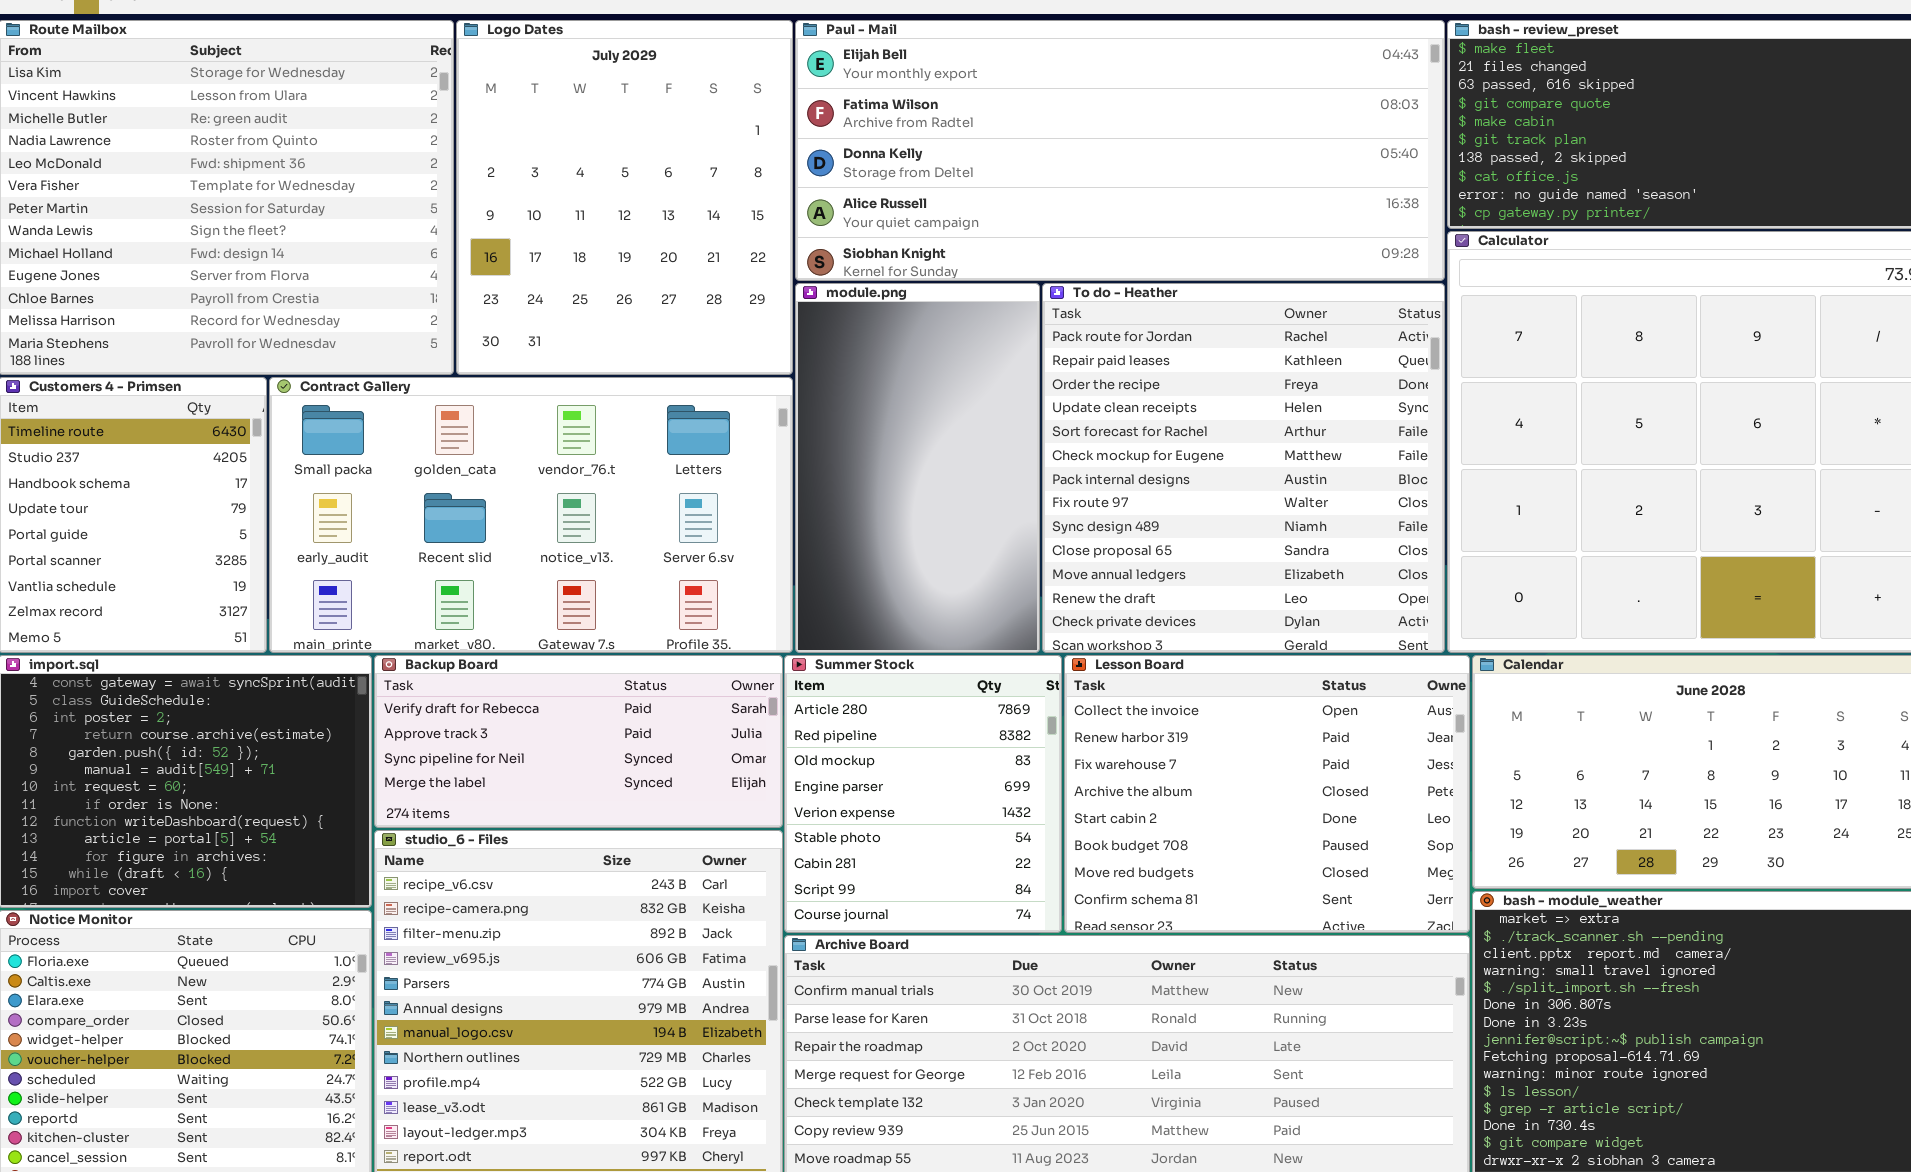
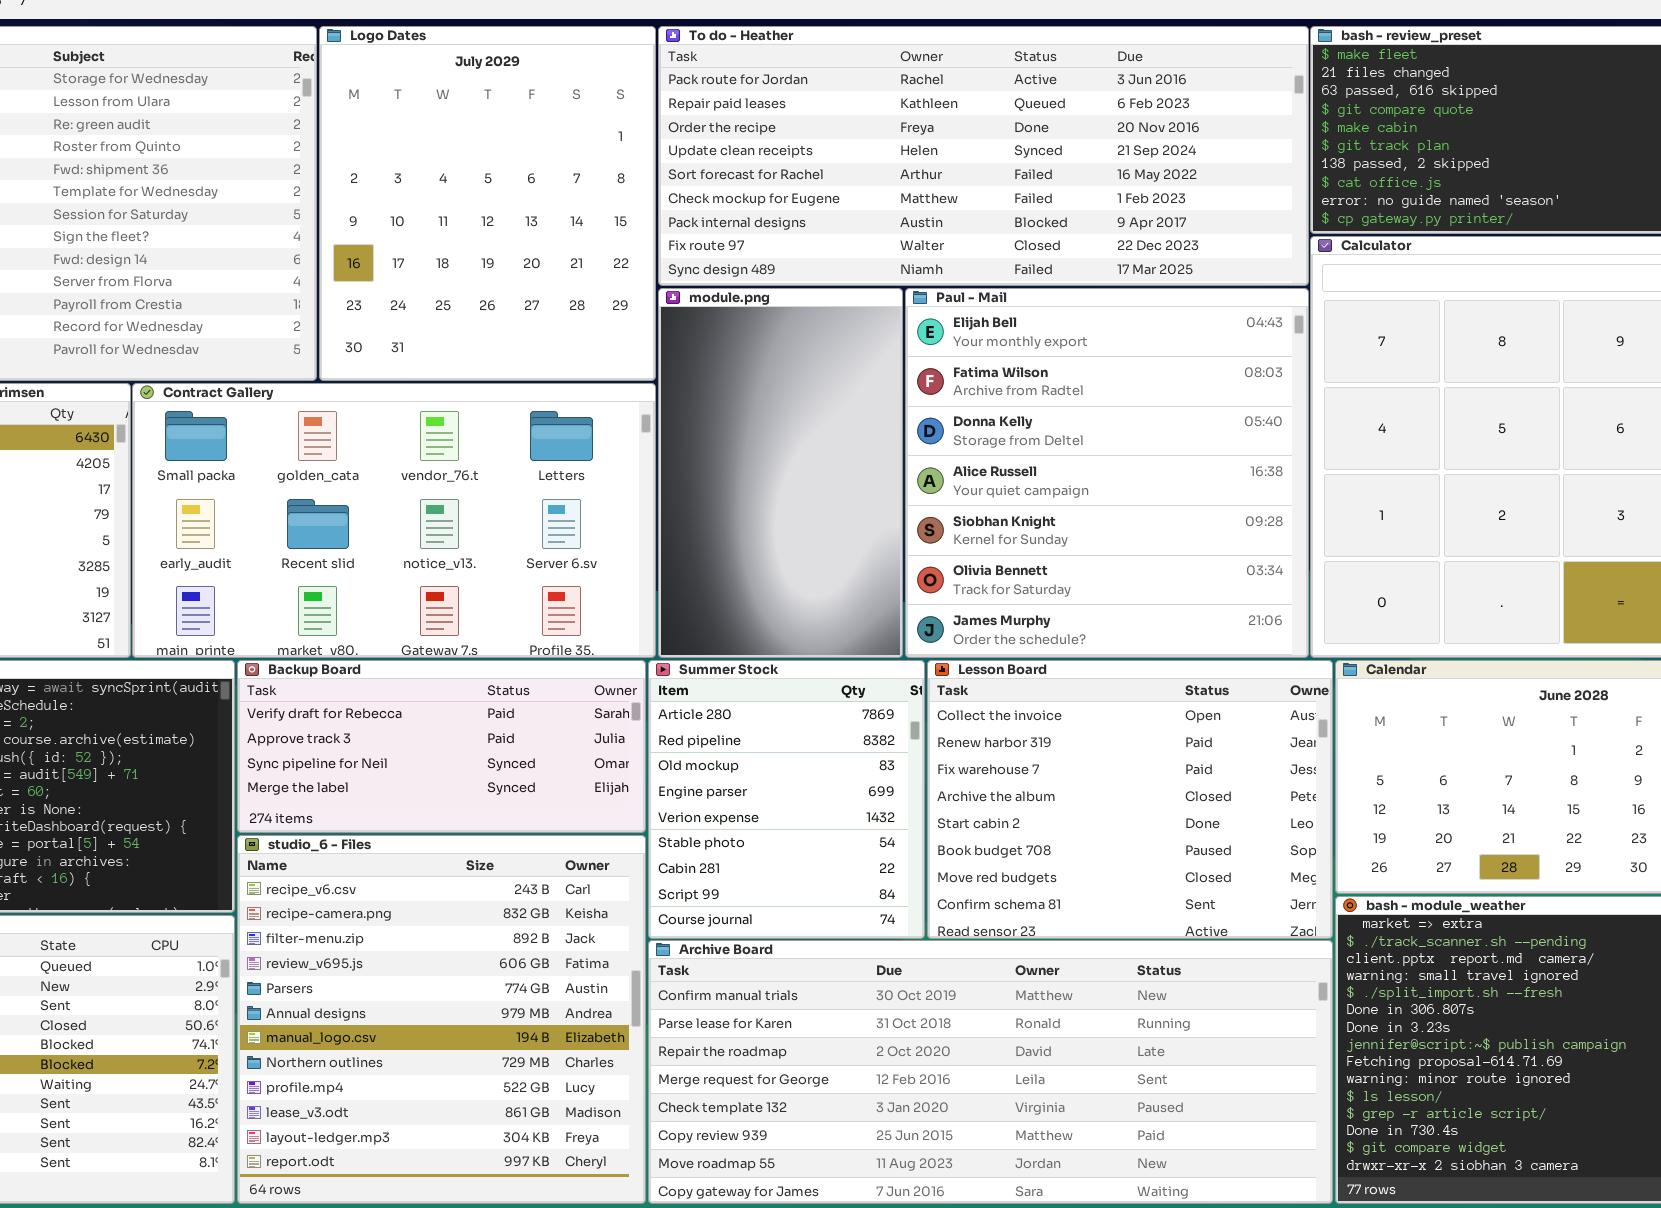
Paul - Mail: [795,20,1445,281] -> [905,288,1309,658], moved, resized
To do - Heather: [1042,283,1445,653] -> [658,26,1309,286], moved, resized

